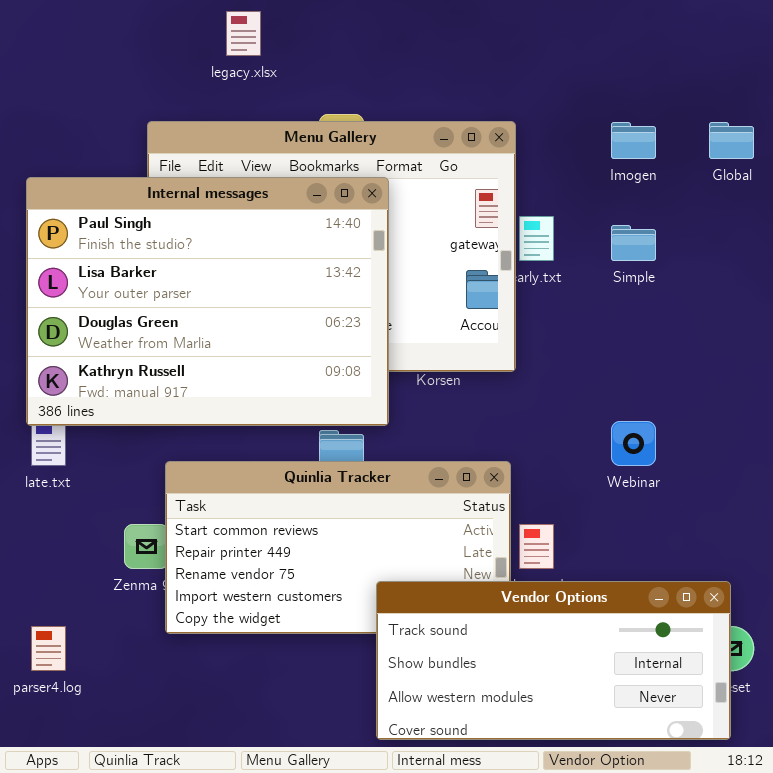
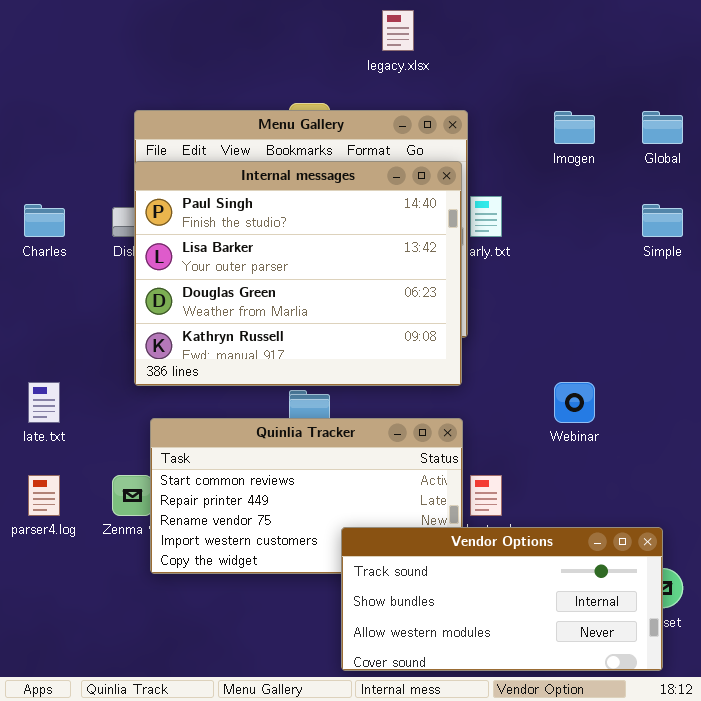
legacy.xlsx: [226,11,261,56] -> [382,10,414,51], moved
Internal messages: [26,177,389,426] -> [134,161,462,386], moved
Simple: [611,225,656,261] -> [642,204,683,237], moved
parser4.log: [31,626,66,671] -> [28,475,60,516], moved

